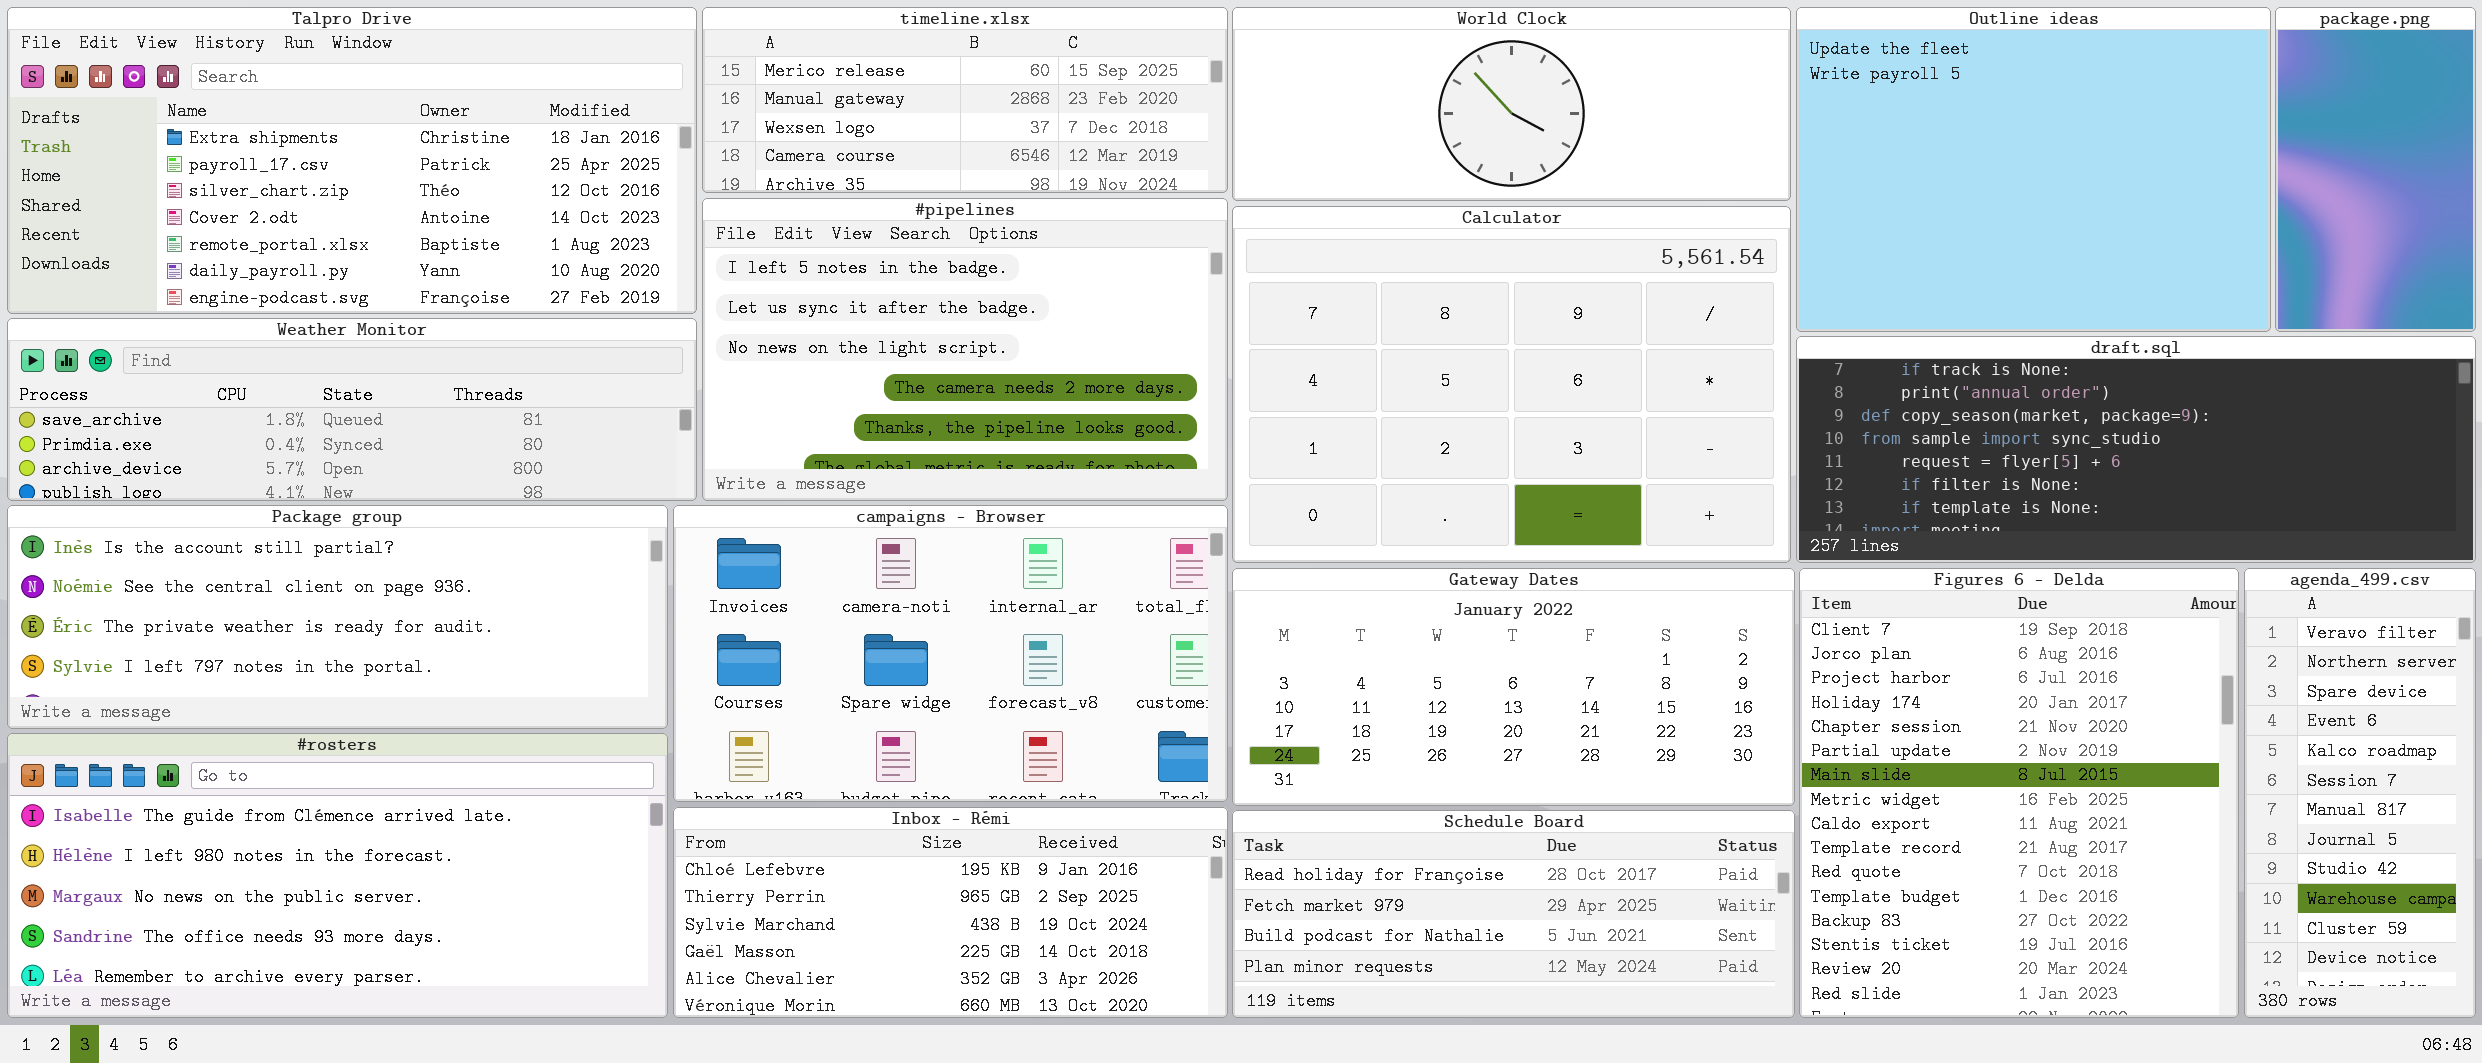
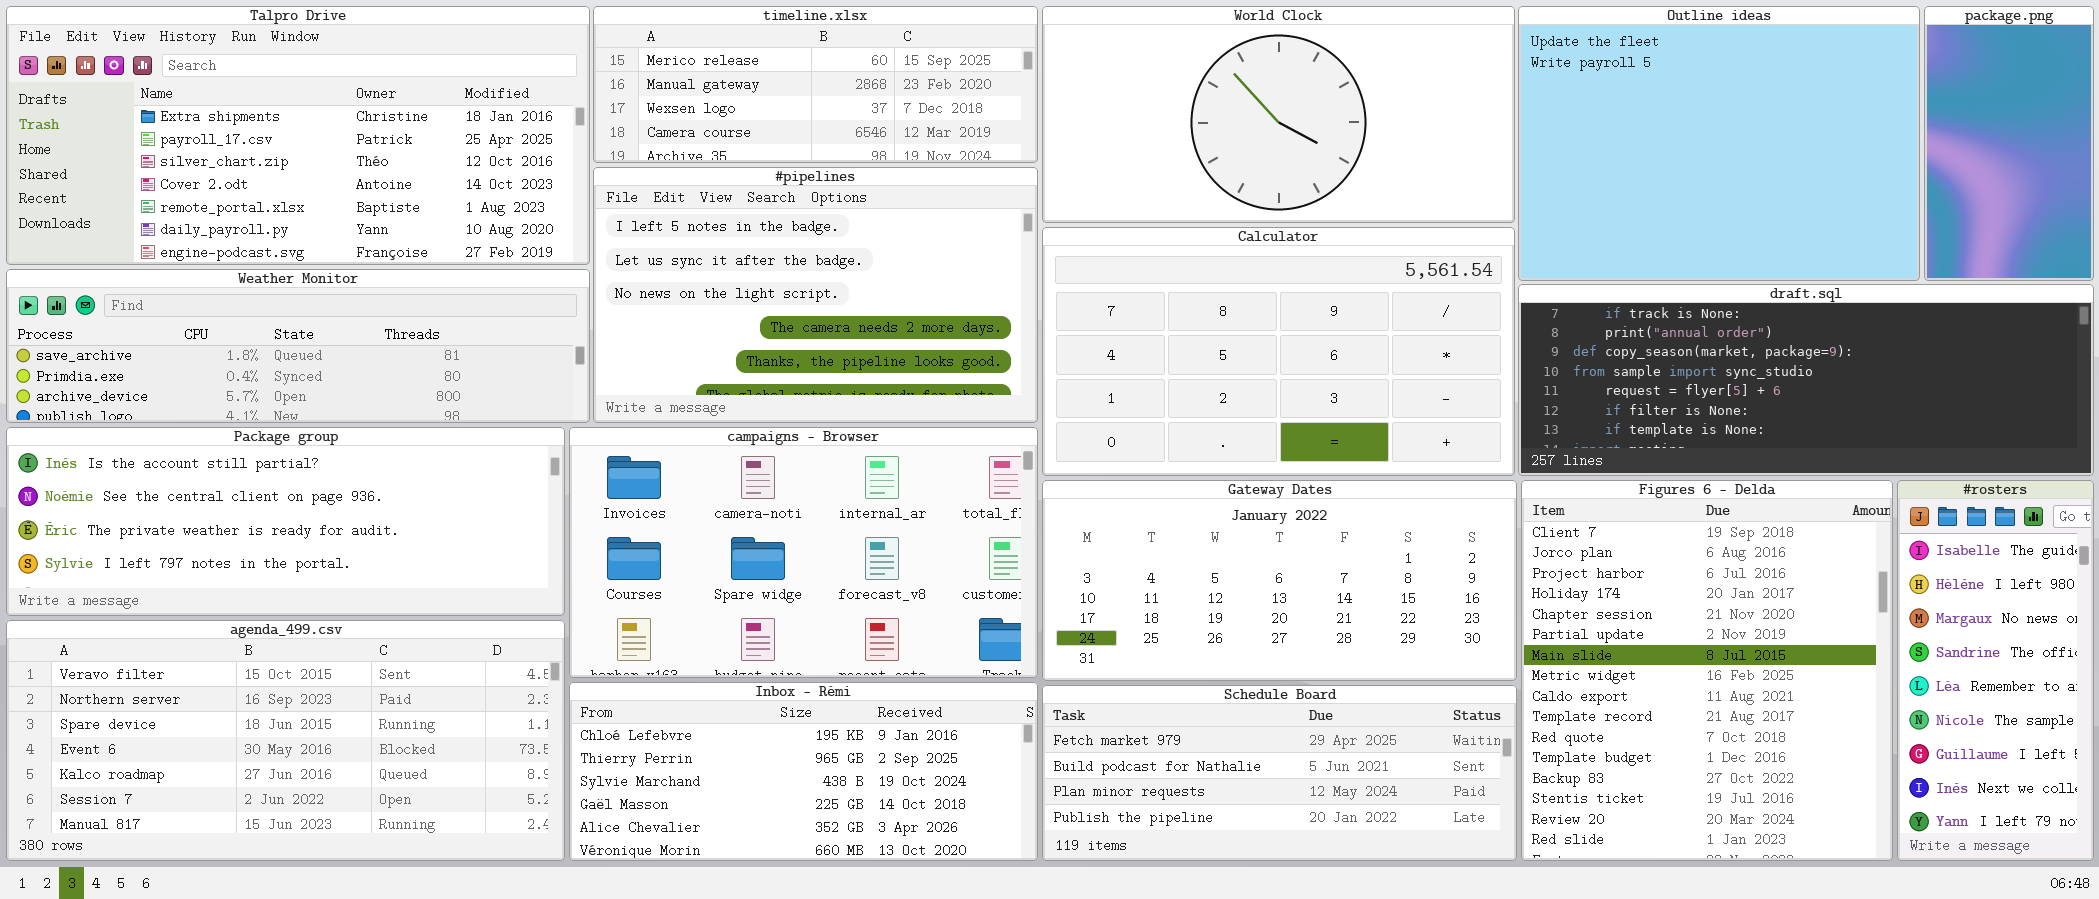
World Clock: [1232,7,1791,201] -> [1042,6,1515,223], resized
Calculator: [1232,206,1791,563] -> [1042,227,1515,476], resized
agenda_499.csv: [2244,568,2476,1018] -> [6,620,565,861], moved, resized
#rosters: [7,733,668,1018] -> [1897,480,2094,861], moved, resized
Schedule Board: [1232,810,1795,1018] -> [1042,685,1517,861], scrolled down 1 row

